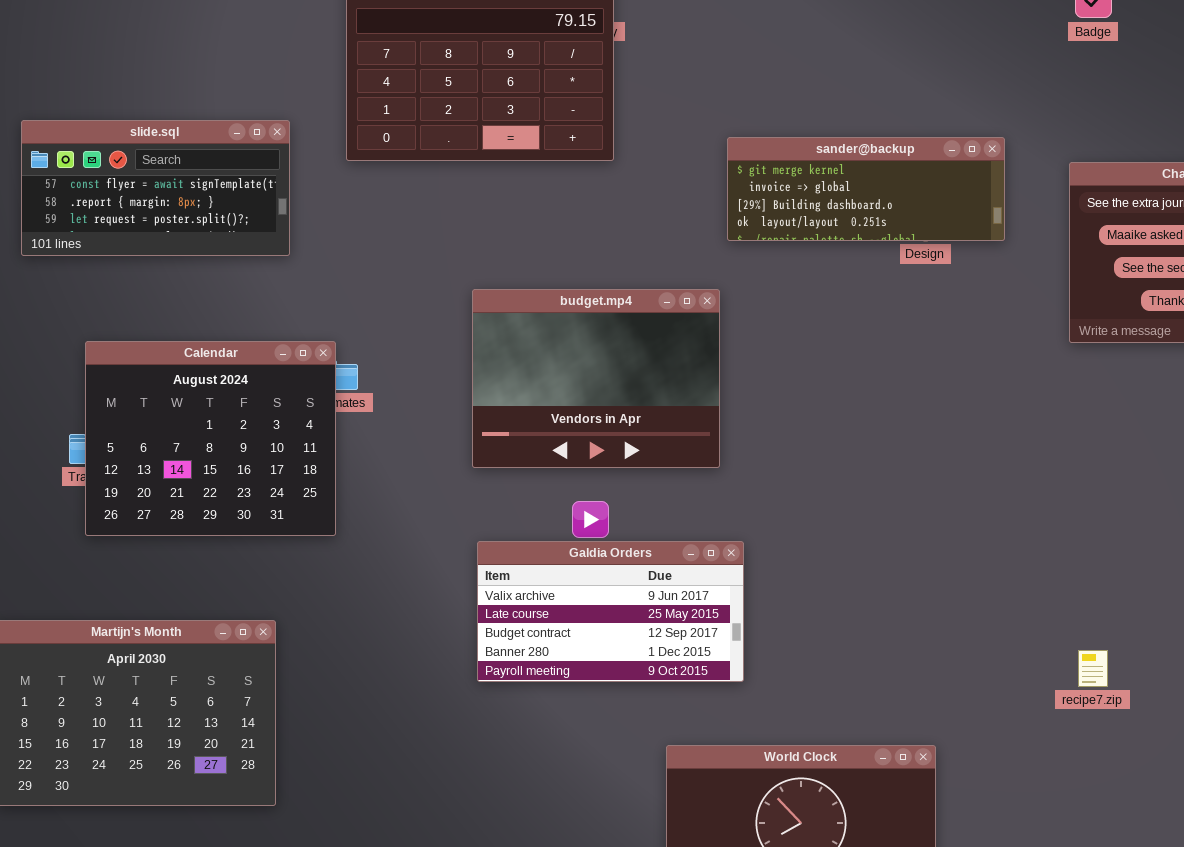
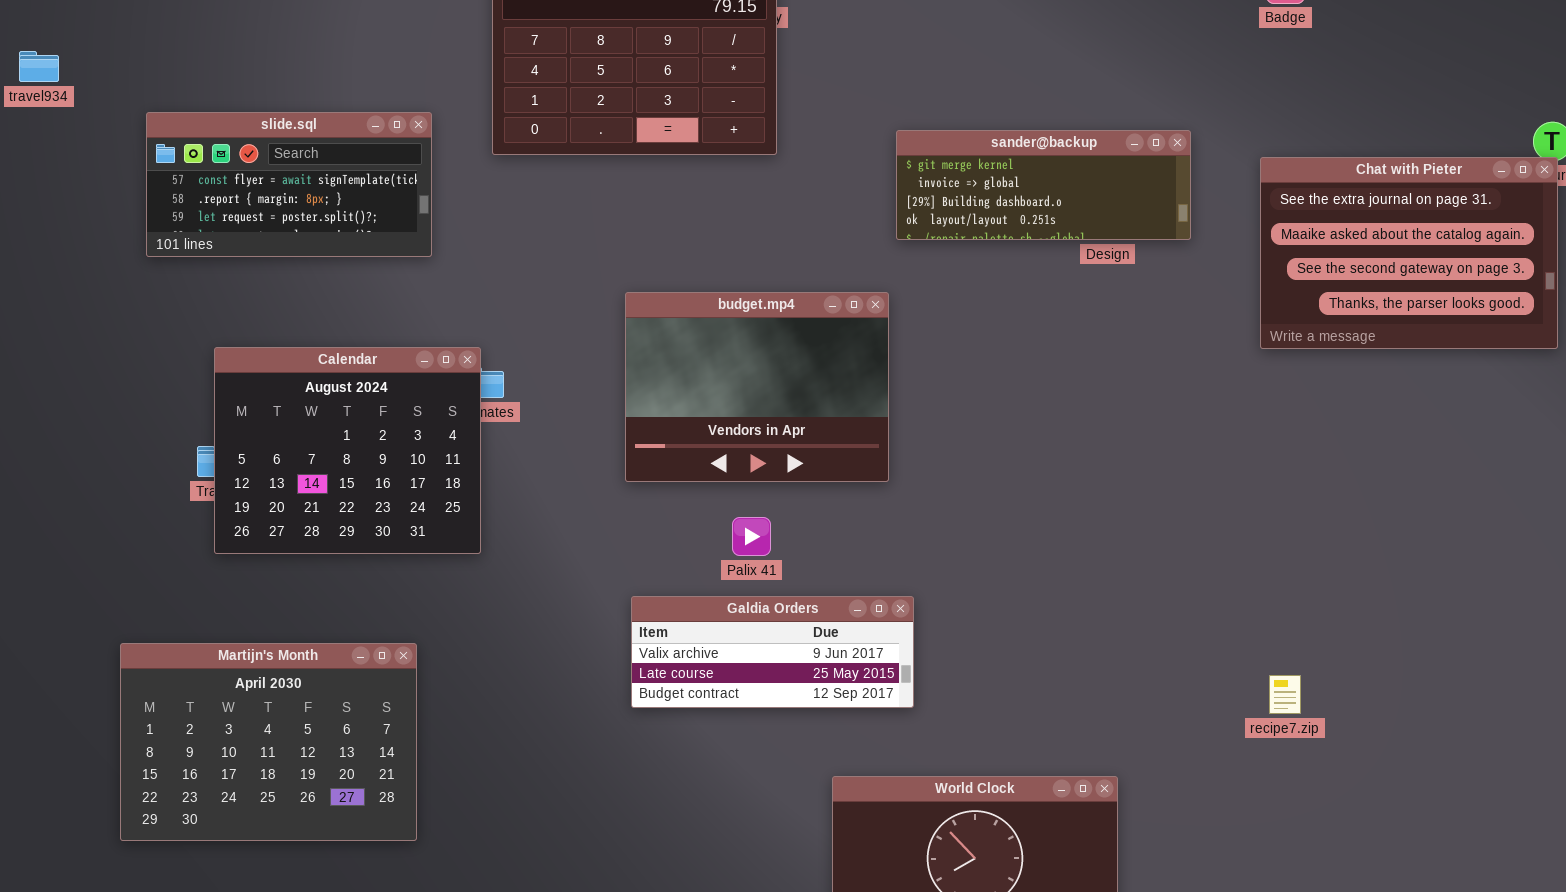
Galdia Orders: [477,541,744,682] -> [631,596,914,708], resized

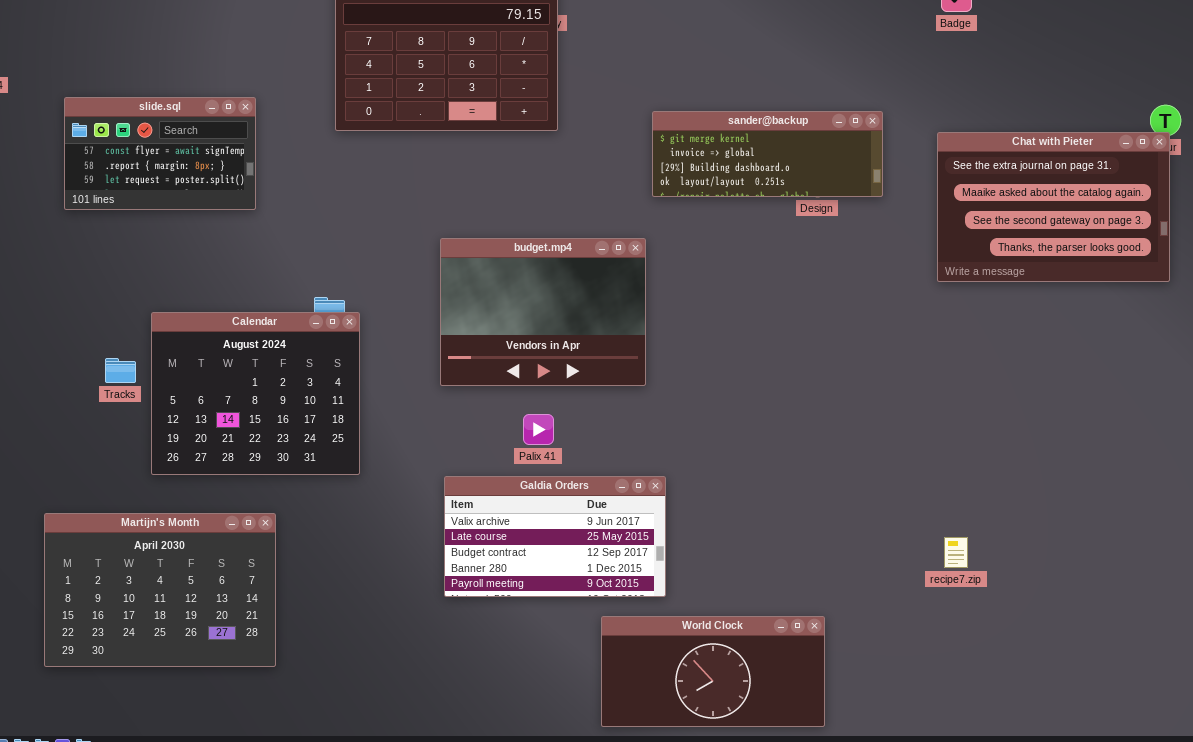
slide.sql: [146,112,432,257] -> [64,97,256,210], resized
Calendar: [214,347,481,554] -> [151,312,360,475], moved
Galdia Orders: [631,596,914,708] -> [444,476,666,597], resized

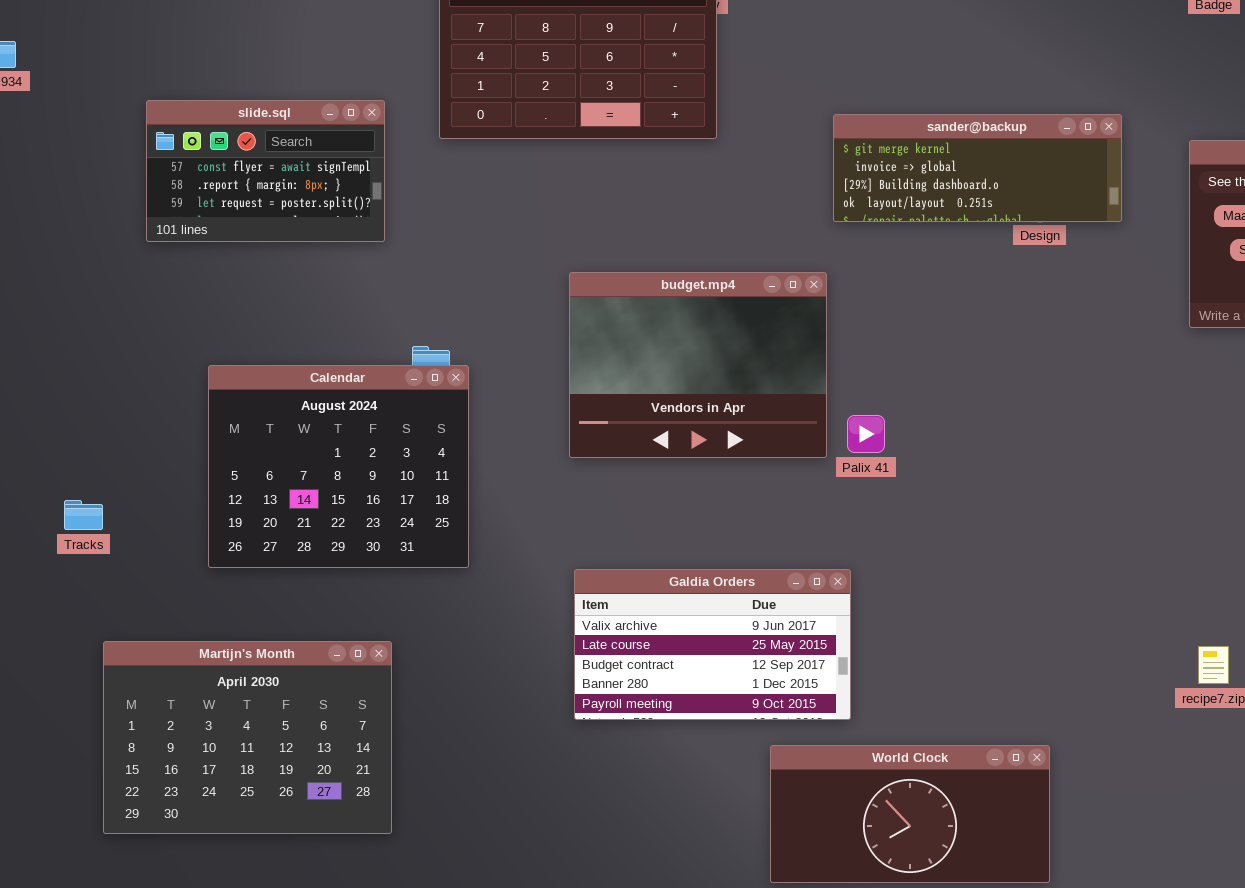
slide.sql: [64,97,256,210] -> [146,100,385,242], moved
Tracks: [105,358,136,383] -> [64,500,103,530], moved
Palix 41: [523,414,554,445] -> [847,415,885,453], moved
Martijn's Month: [44,513,276,667] -> [103,641,392,834], moved

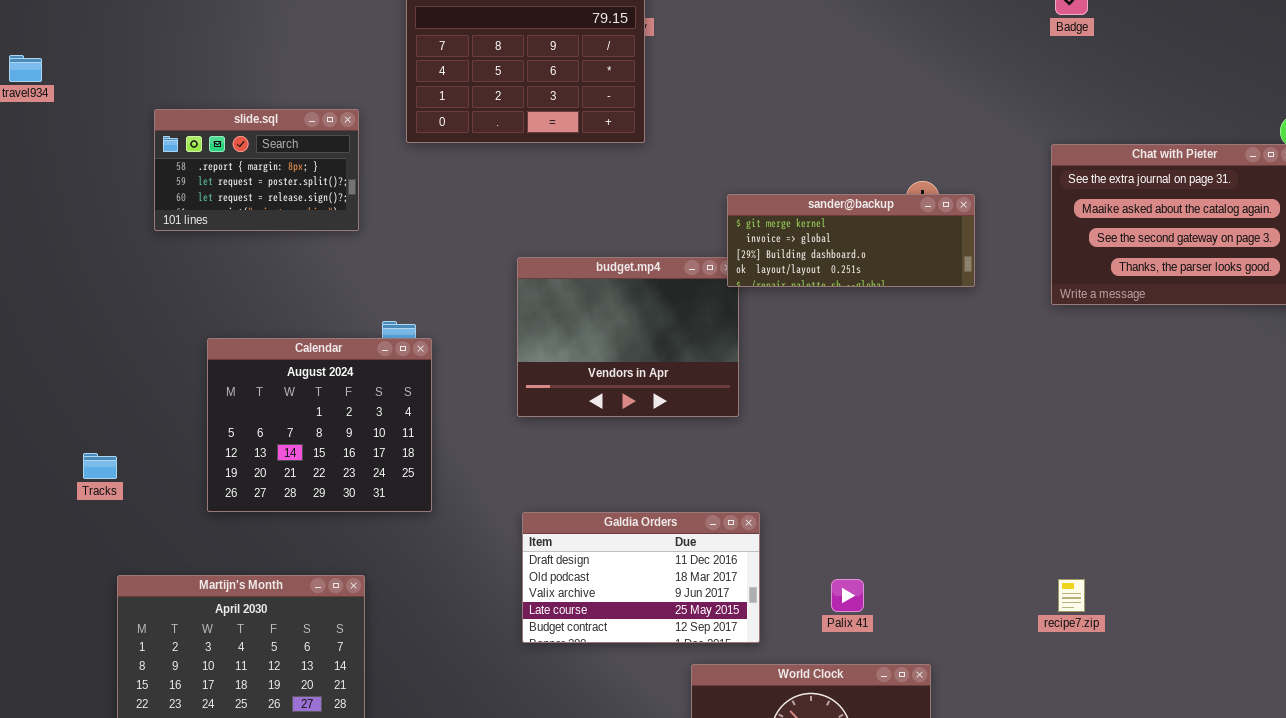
slide.sql: [146,100,385,242] -> [154,109,359,231], scrolled down 1 row
sander@backup: [833,114,1122,222] -> [727,194,975,287], moved
Palix 41: [847,415,885,453] -> [831,579,864,612], moved
Galdia Orders: [574,569,851,720] -> [522,512,760,643], scrolled up 2 rows

